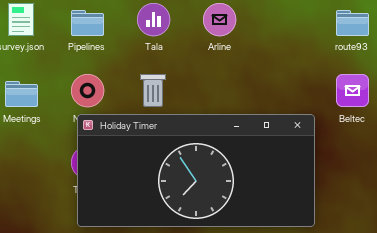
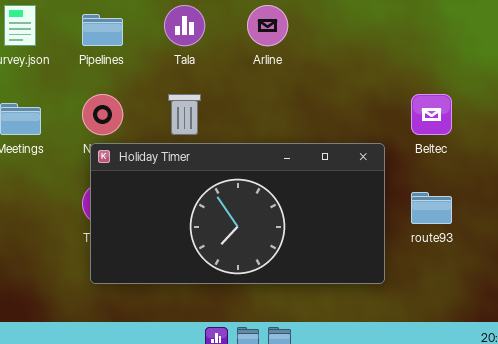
route93: [336,10,369,36] -> [411,192,452,224], moved

